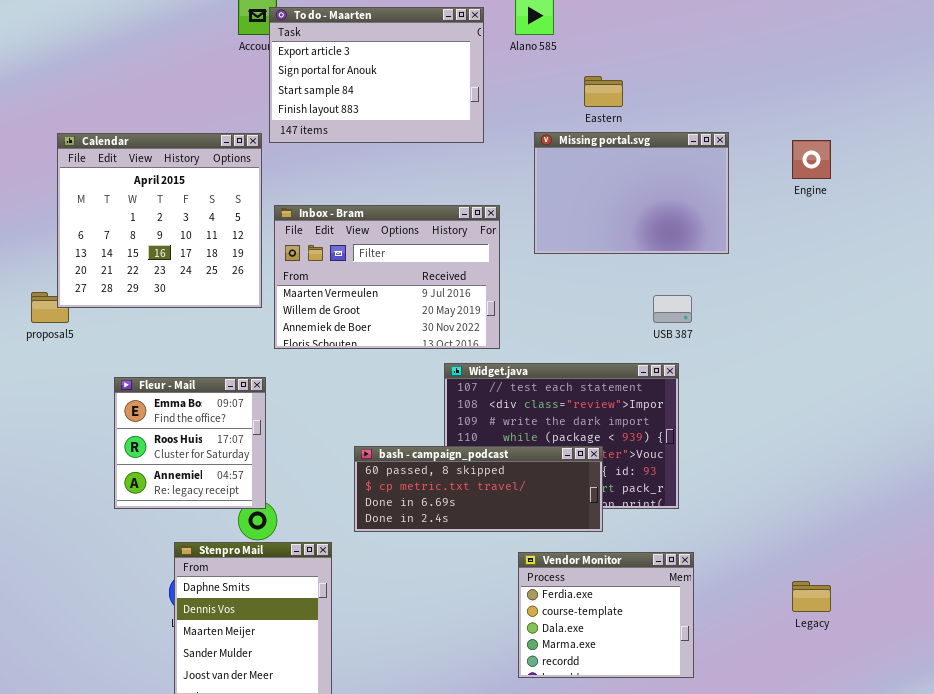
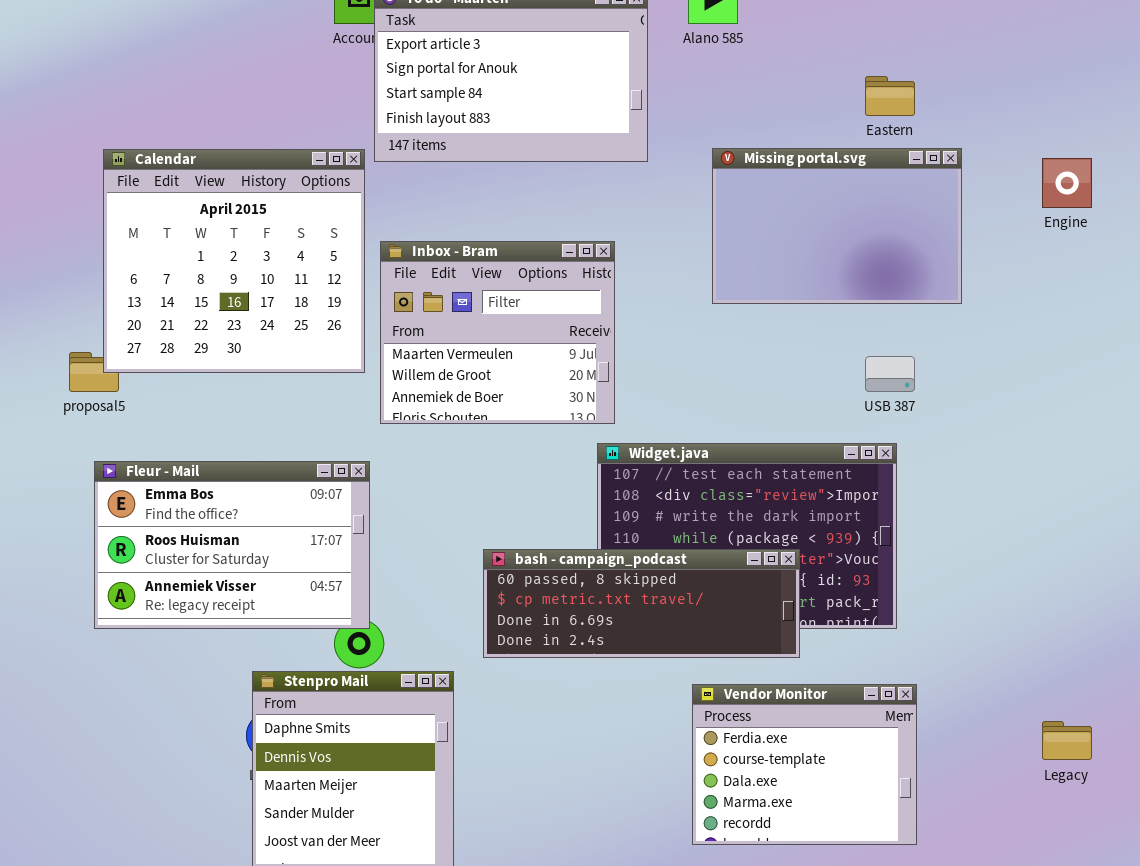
Eastern: [584,76,623,107] -> [865,76,915,116], moved
Inbox - Bram: [274,205,500,349] -> [380,241,615,424], resized
Fleur - Mail: [114,377,266,509] -> [94,461,370,629], resized

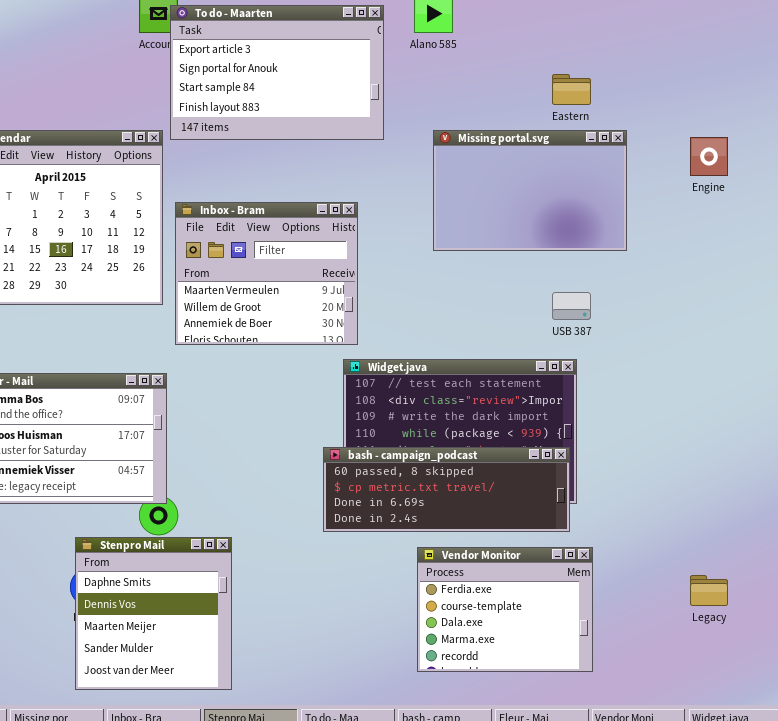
bash - campaign_podcast: [483,549,800,658] -> [323,447,570,532], moved

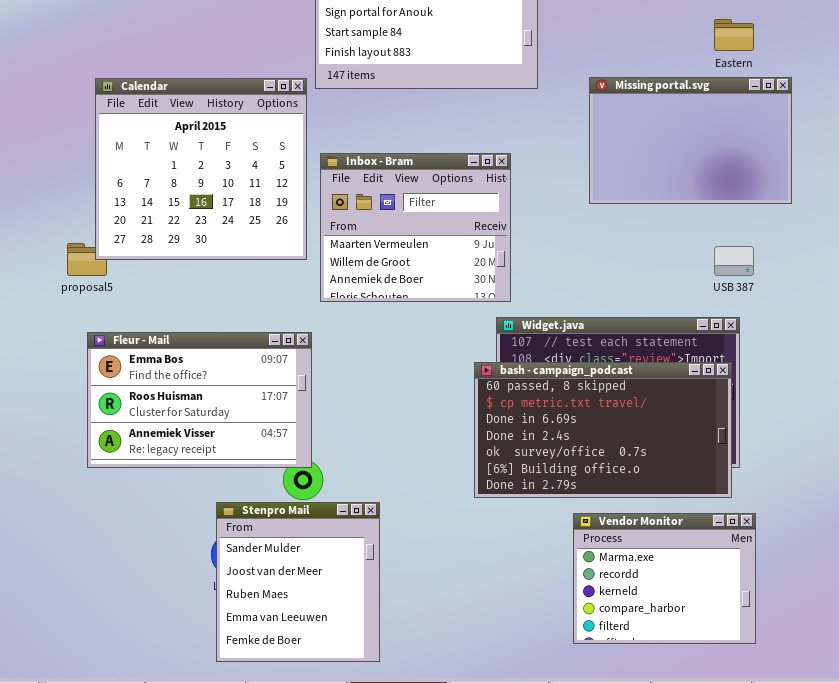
bash - campaign_podcast: [323,447,570,532] -> [474,362,732,498], resized
Stenpro Mail: [75,537,232,690] -> [216,502,380,662], scrolled down 3 rows
Vendor Monitor: [417,547,593,672] -> [573,513,756,644], scrolled down 3 rows

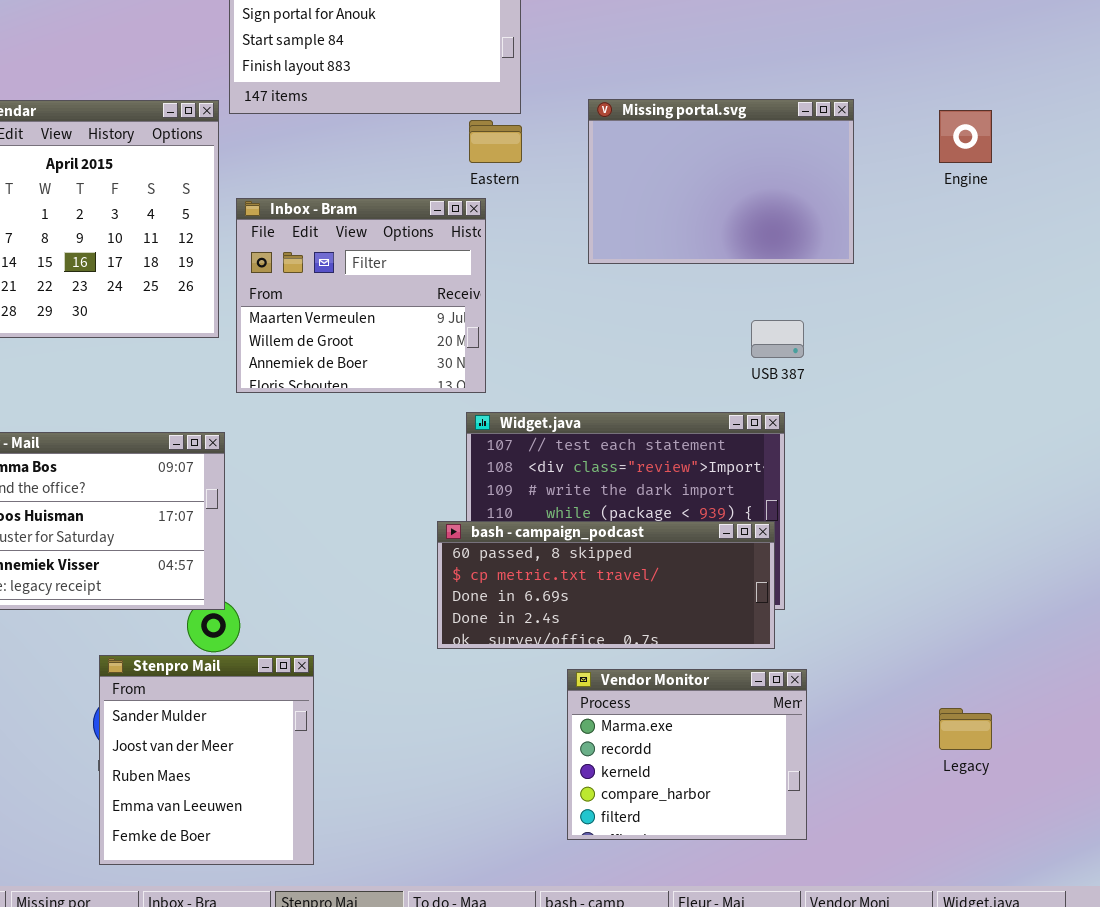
Eastern: [714,19,754,51] -> [469,120,522,163], moved
bash - campaign_podcast: [474,362,732,498] -> [437,521,775,649], resized

